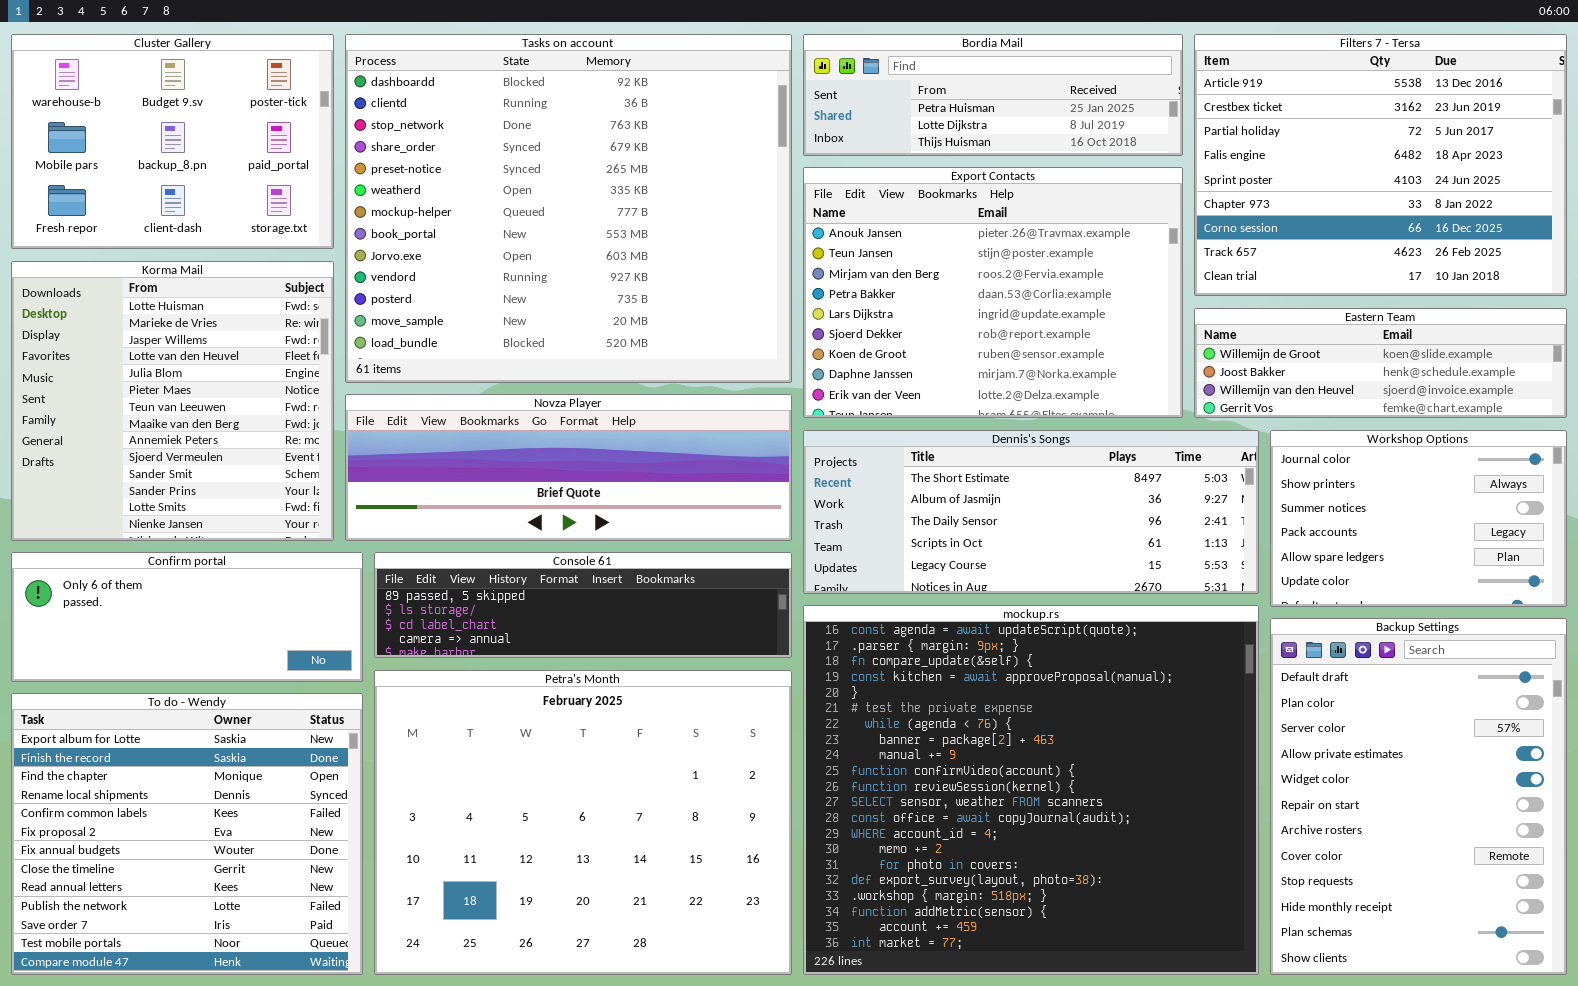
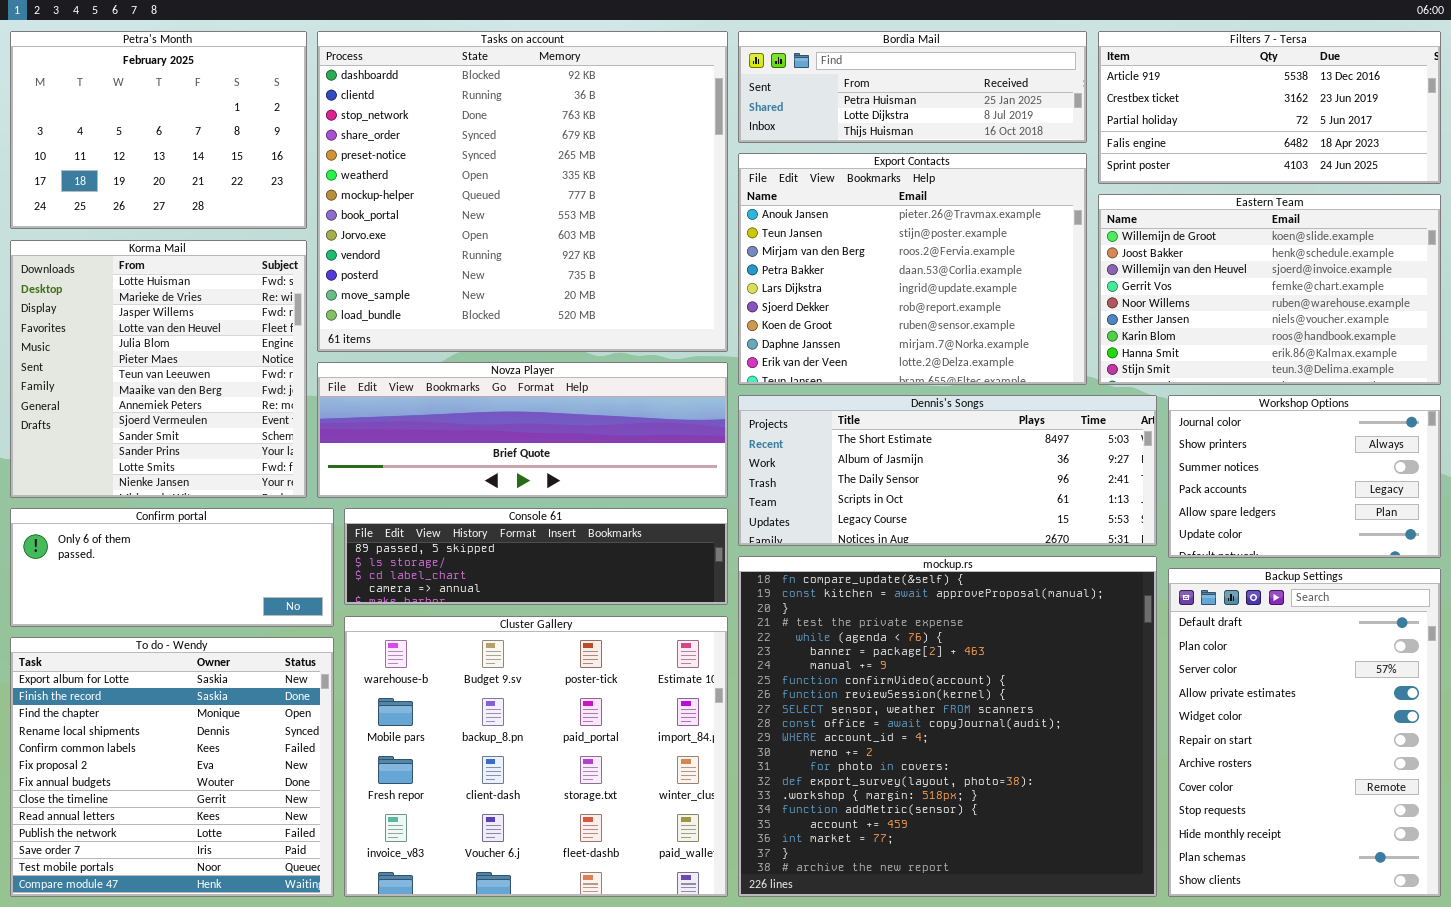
Cluster Gallery: [11,34,334,249] -> [344,616,728,897], moved, resized
Filters 7 - Tersa: [1194,34,1567,296] -> [1098,31,1441,184], resized
Eastern Team: [1194,308,1567,418] -> [1098,194,1441,385], resized
mockup.rs: [803,605,1259,975] -> [738,556,1157,897], scrolled down 2 rows
Petra's Month: [374,670,792,975] -> [10,31,307,229], moved, resized

